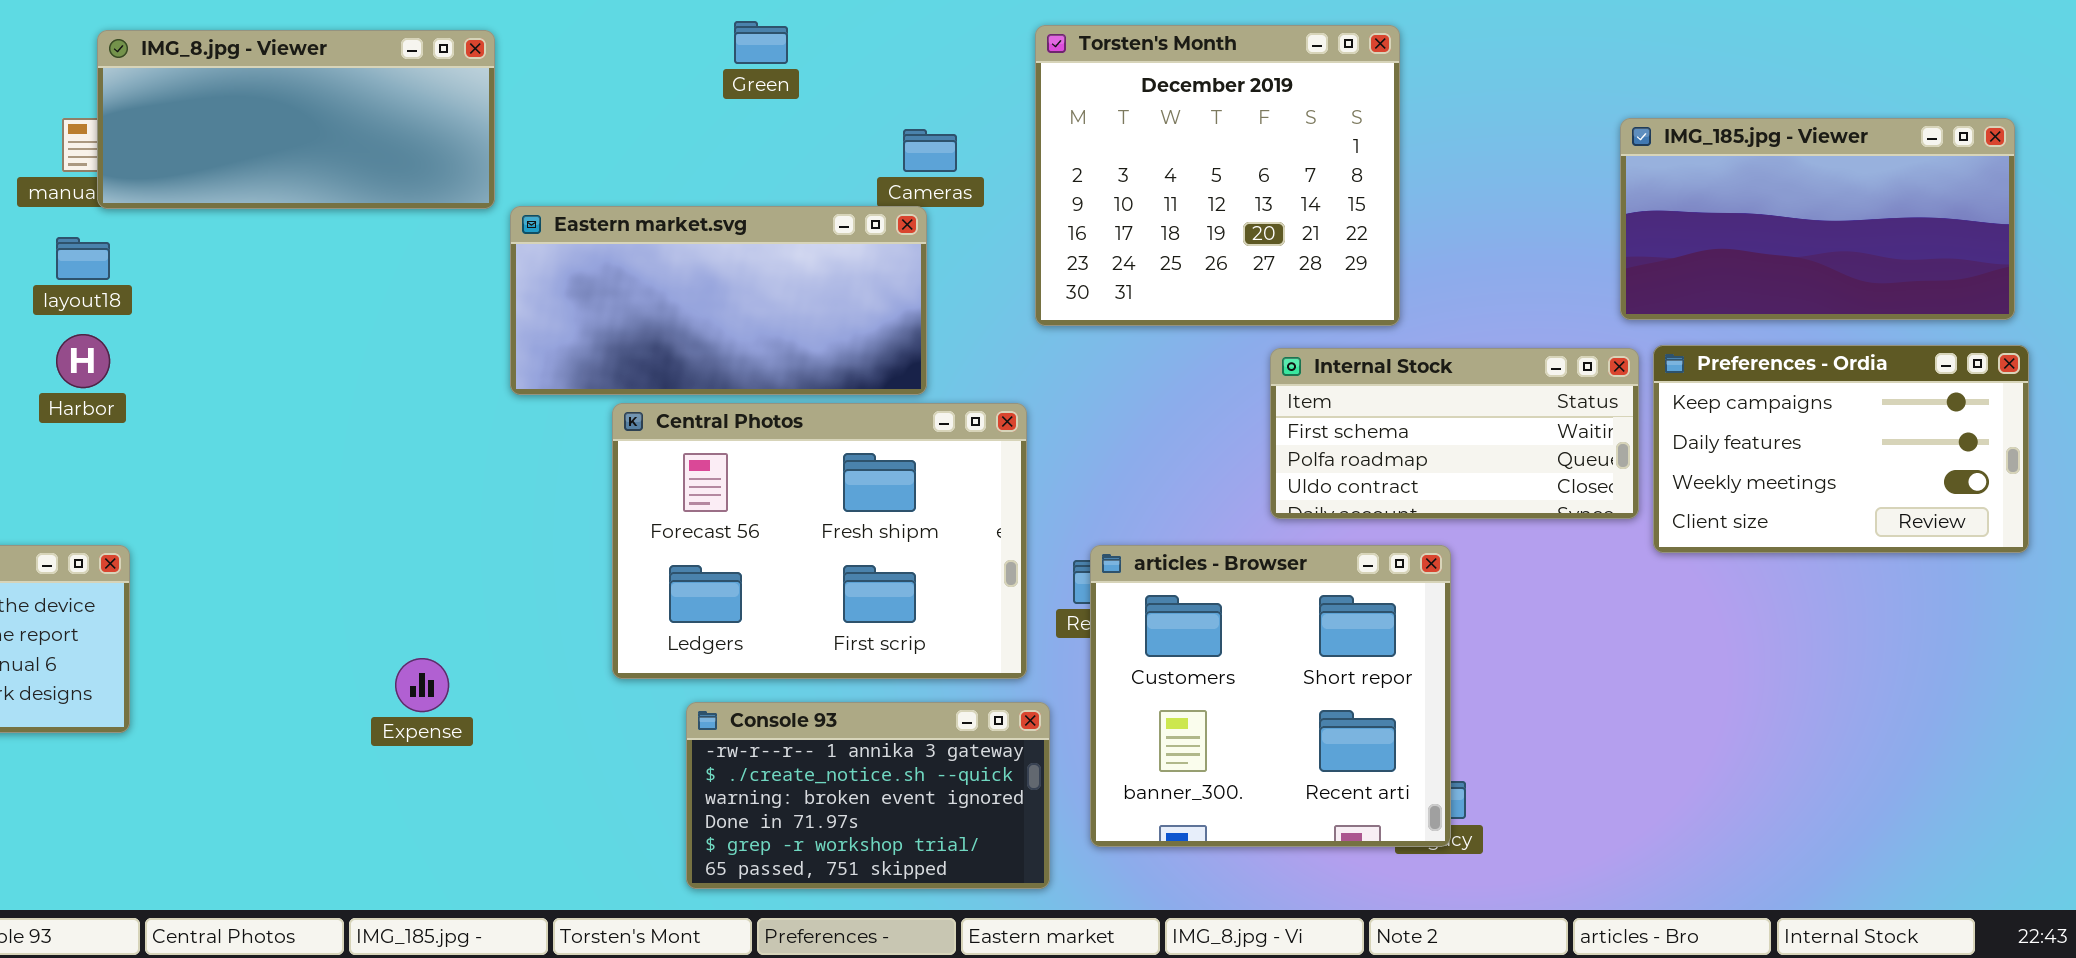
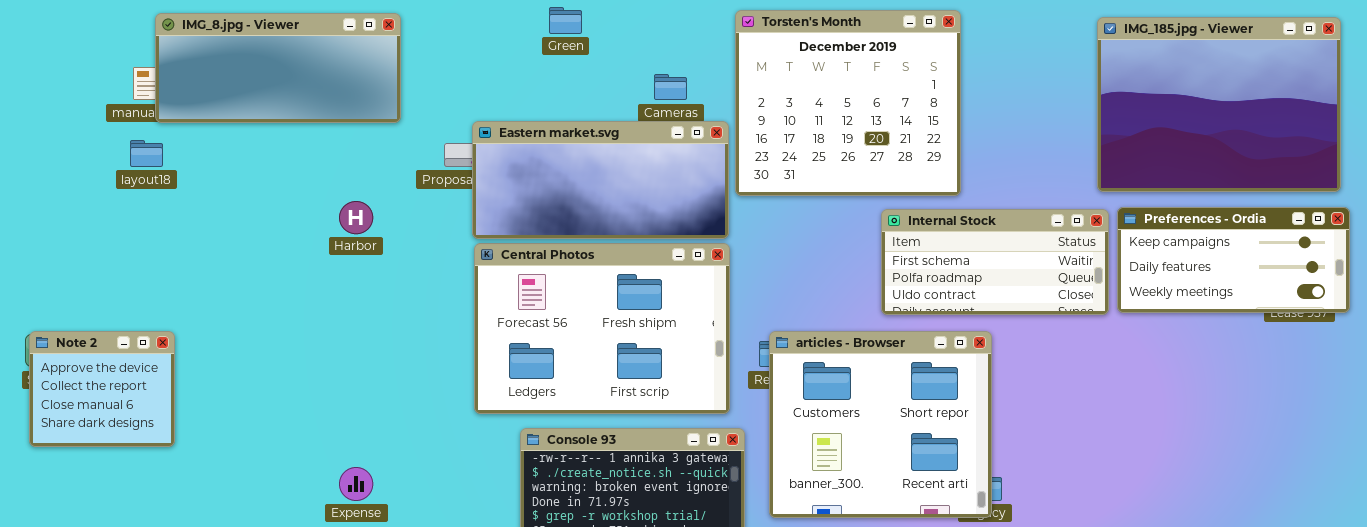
IMG_185.jpg - Viewer: [1620,118,2015,320] -> [1097,17,1341,192], resized
Eastern market.svg: [510,206,927,395] -> [472,121,729,239], moved
Harbor: [56,334,110,388] -> [339,201,373,234], moved
Preferences - Ordia: [1653,345,2029,553] -> [1117,207,1350,313], resized
Expense: [395,658,449,712] -> [339,467,373,501], moved

